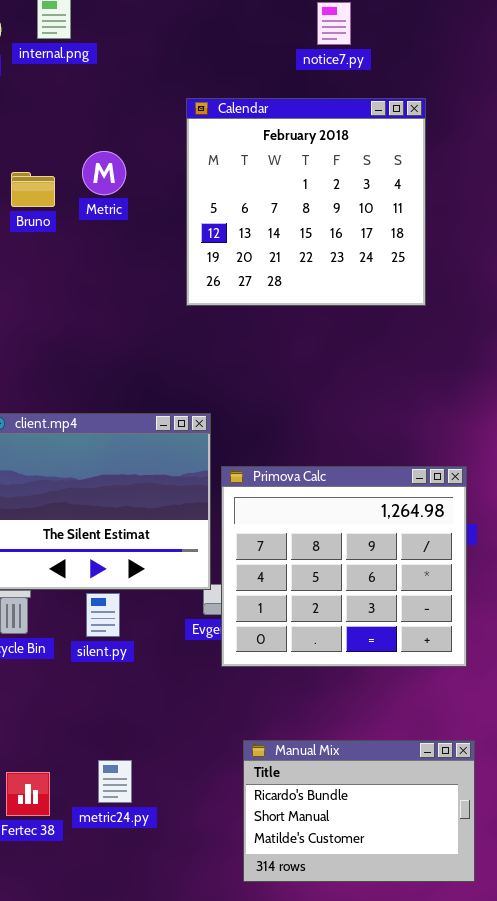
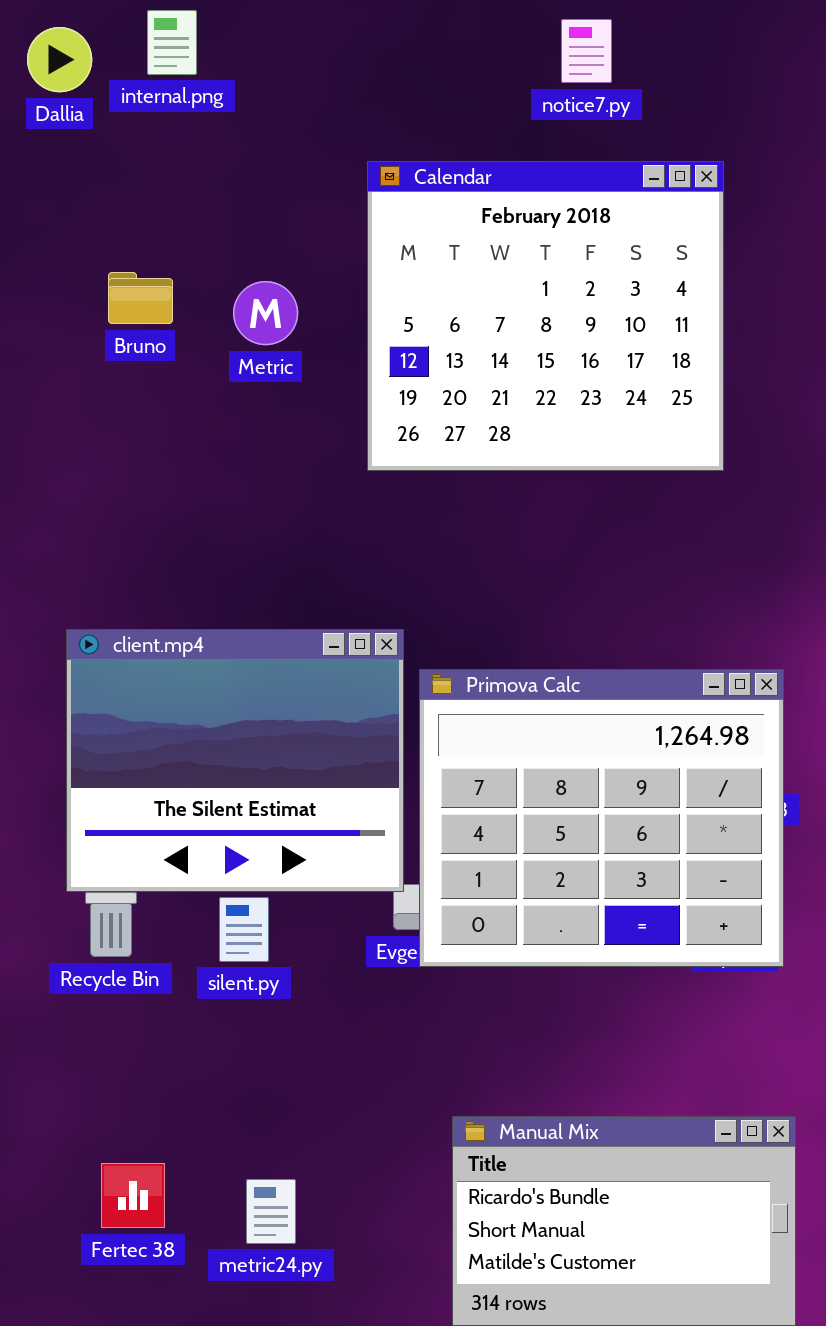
Metric: [82,151,126,195] -> [233,281,298,345], moved
Primova Calc: [221,466,467,667] -> [419,669,784,967], moved
metric24.py: [98,760,132,803] -> [246,1179,296,1244], moved

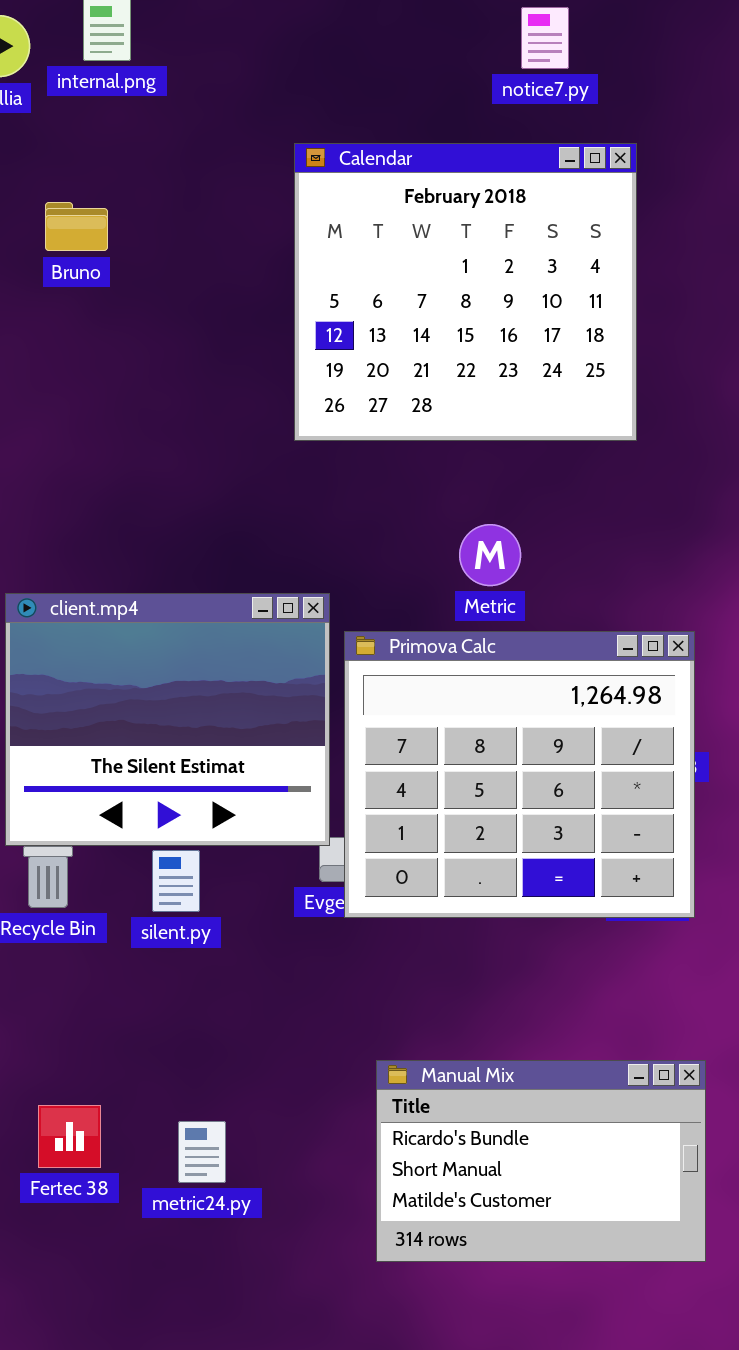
notice7.py: [561,19,612,83] -> [521,7,569,69], moved
Bruno: [108,272,173,324] -> [45,202,108,251], moved
Metric: [233,281,298,345] -> [459,524,521,586], moved

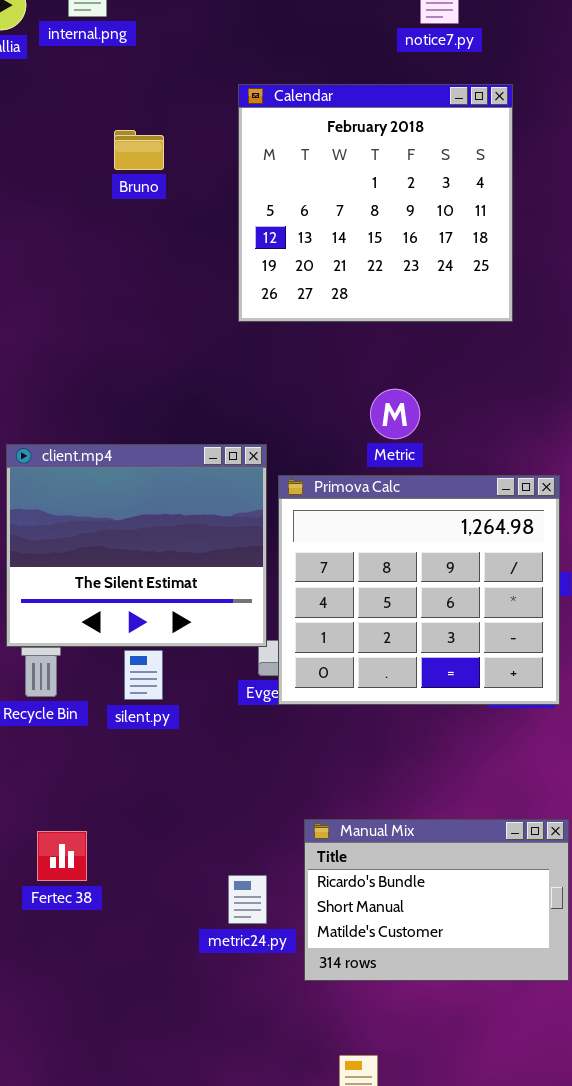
Bruno: [45,202,108,251] -> [114,130,164,170], moved
Fertec 38: [38,1105,101,1168] -> [37,831,87,881], moved
metric24.py: [178,1121,226,1183] -> [228,875,267,924], moved

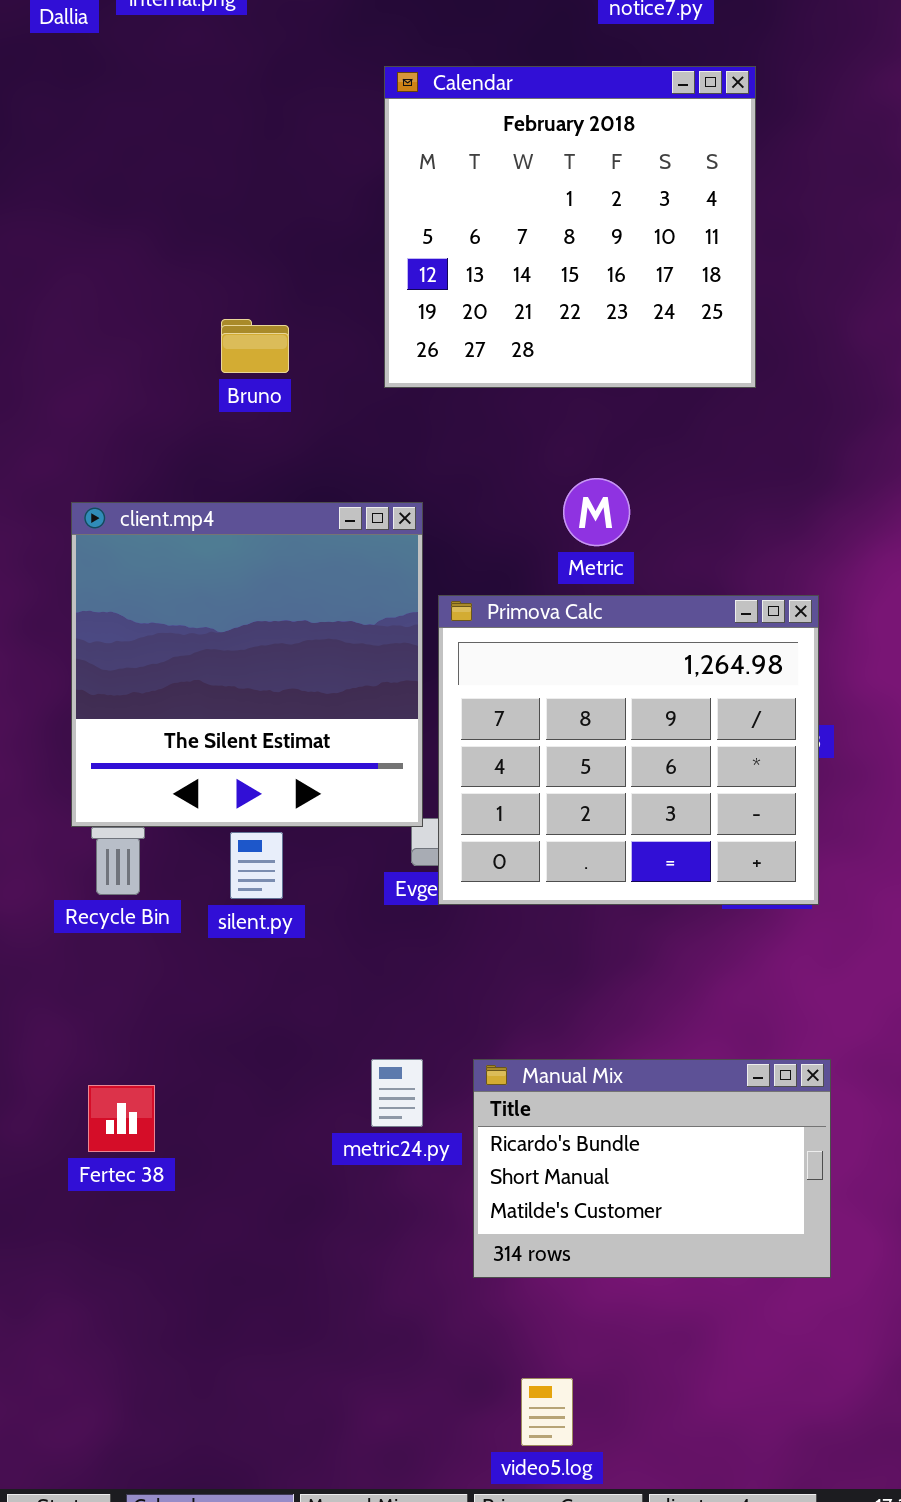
Bruno: [114,130,164,170] -> [221,319,289,373], moved
client.mp4: [6,444,267,647] -> [71,502,423,827], resized
Fertec 38: [37,831,87,881] -> [88,1085,155,1152], moved
metric24.py: [228,875,267,924] -> [371,1059,423,1127], moved

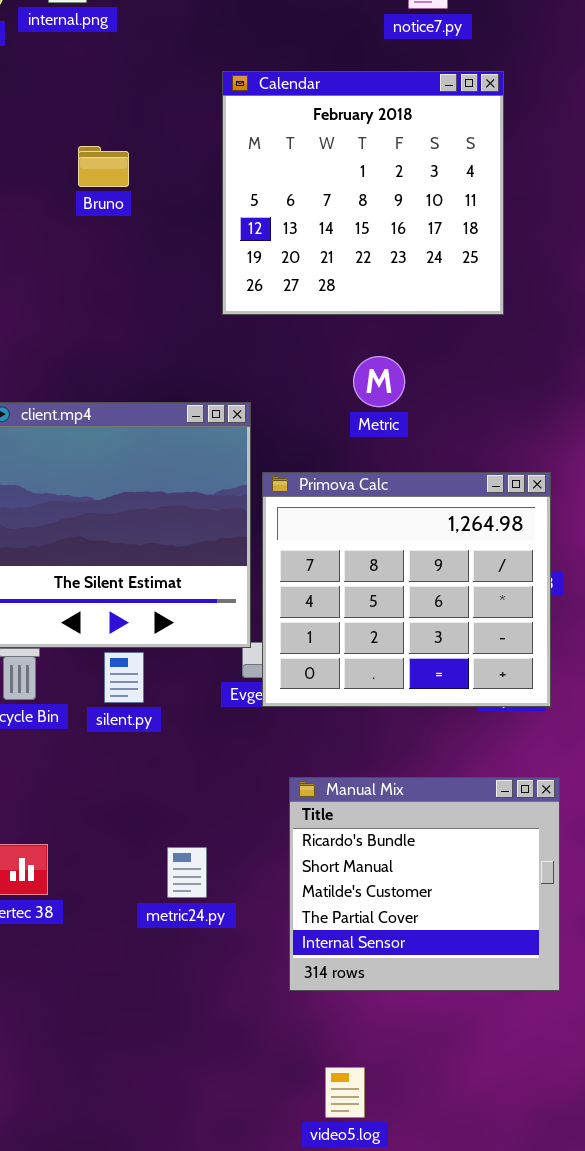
Bruno: [221,319,289,373] -> [78,146,129,187], moved
Metric: [563,478,630,546] -> [353,356,405,407], moved
metric24.py: [371,1059,423,1127] -> [167,847,207,898], moved
Manual Mix: [473,1059,831,1278] -> [289,777,560,991], resized

